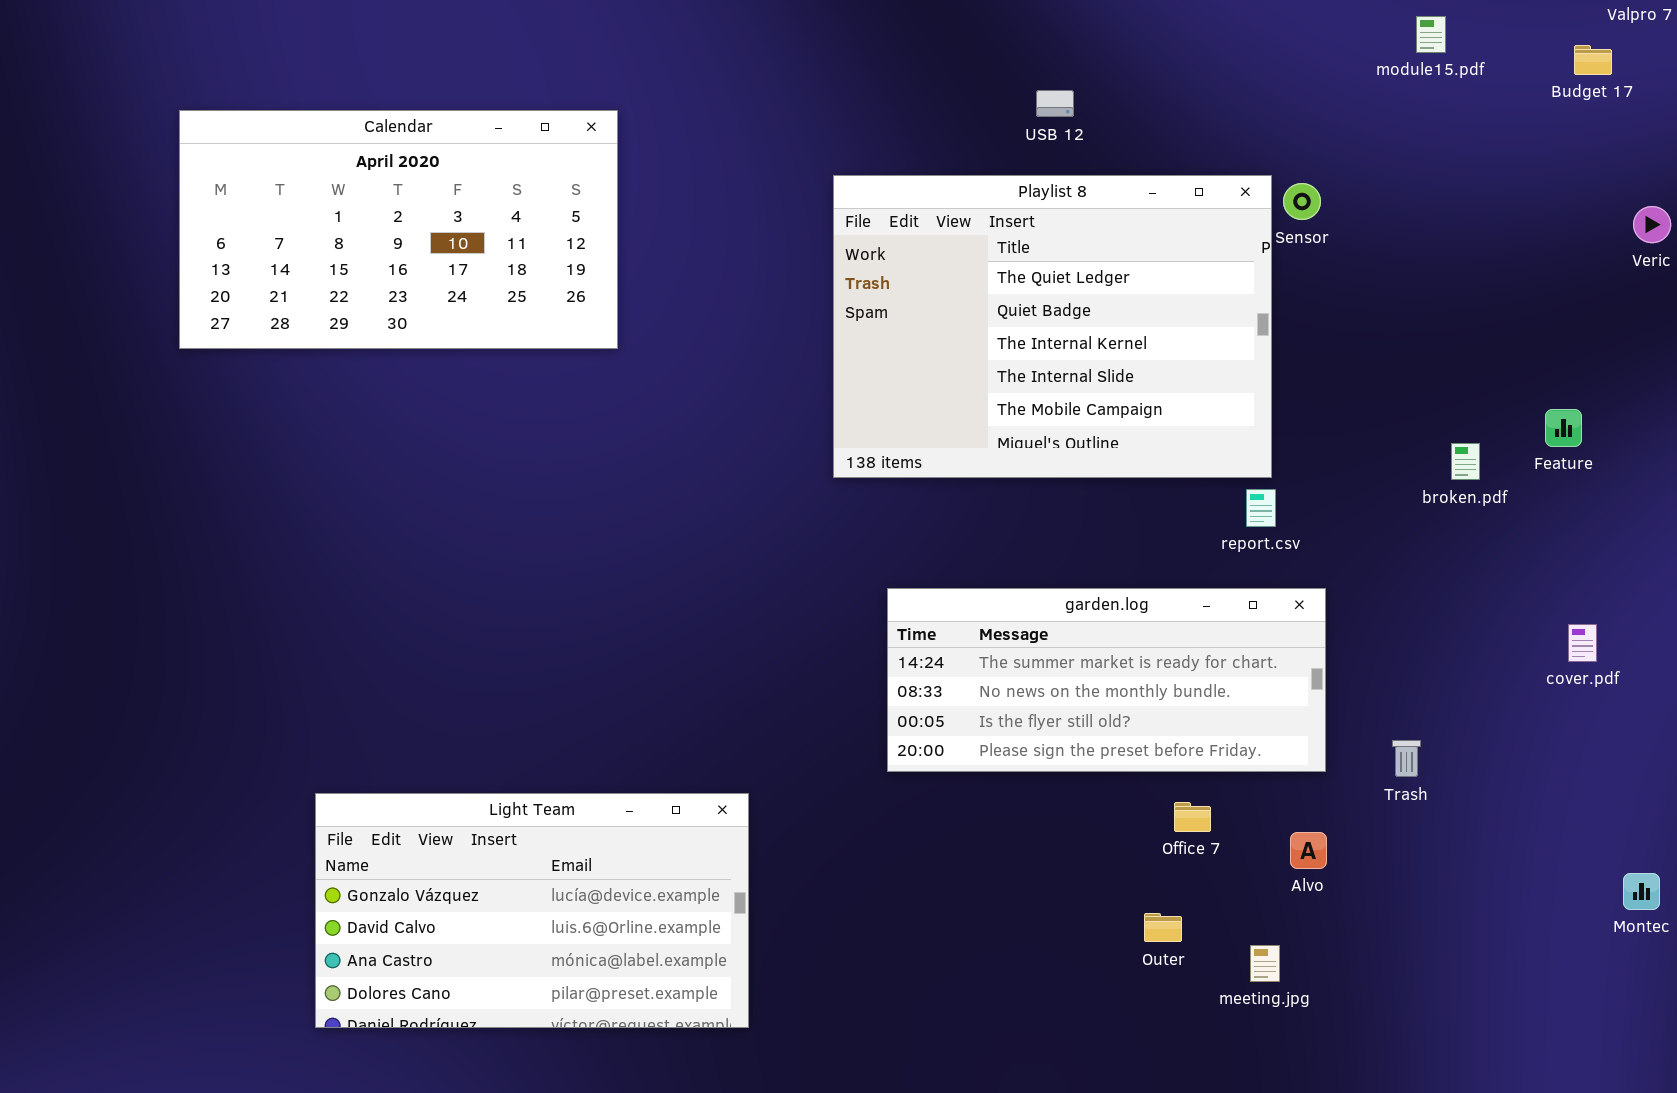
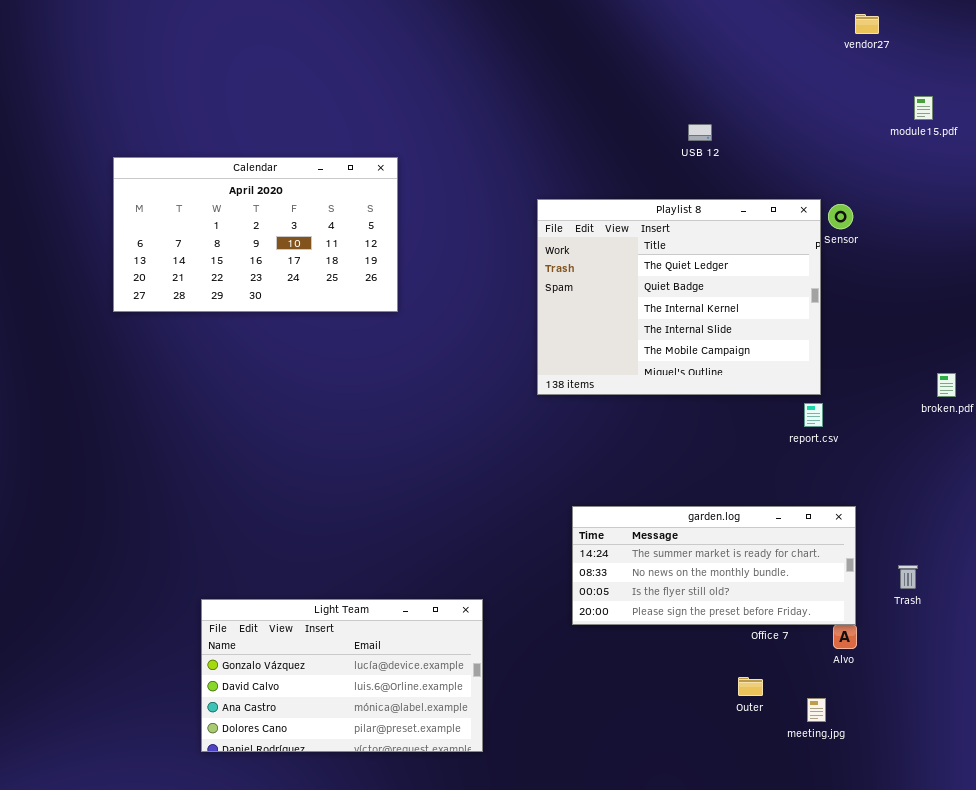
USB 12: [1036,90,1074,117] -> [688,124,712,141], moved
garden.log: [887,588,1326,772] -> [572,506,856,625], moved

